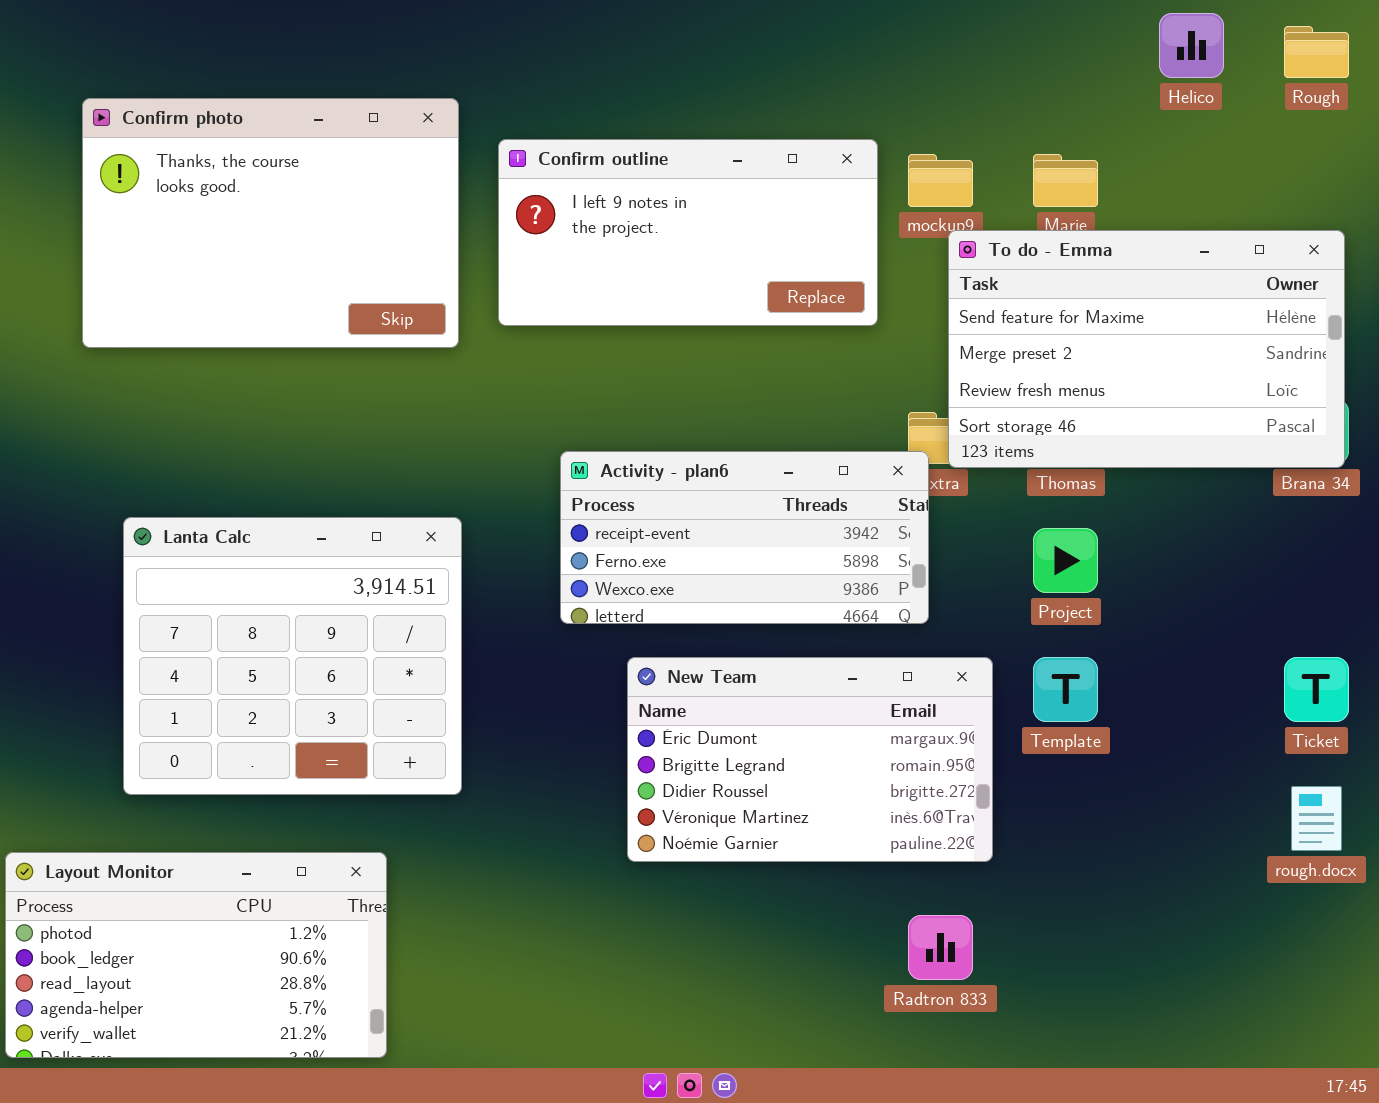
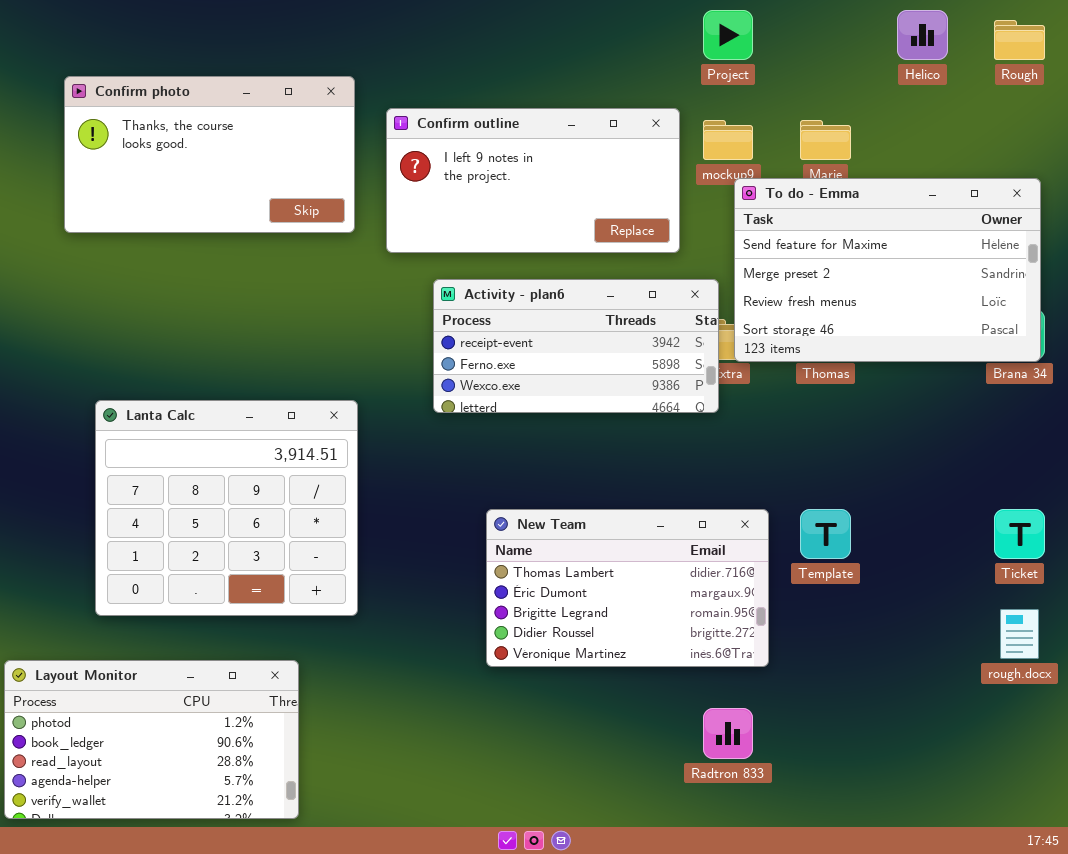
Confirm photo: [82,98,459,348] -> [64,76,355,233], resized
Activity - plan6: [560,451,929,624] -> [433,279,719,413], moved
Project: [1033,528,1098,593] -> [703,10,753,60], moved
New Team: [627,657,993,862] -> [486,509,769,667], scrolled up 1 row

